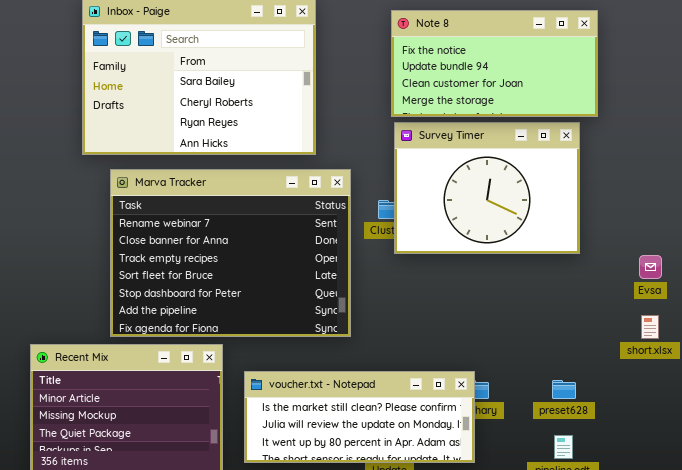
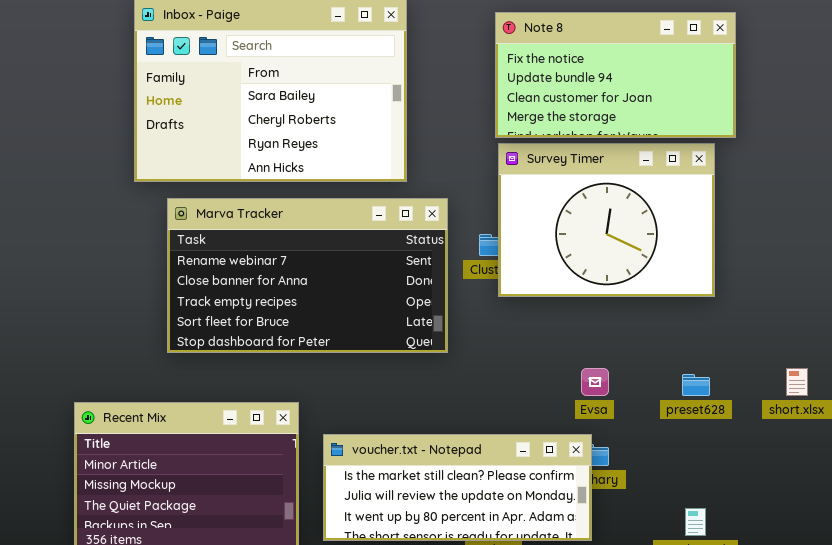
Marva Tracker: [110,169,351,337] -> [167,198,448,353], resized
Evsa: [639,255,662,279] -> [581,368,609,396], moved
preset628: [552,380,576,399] -> [682,374,710,396], moved

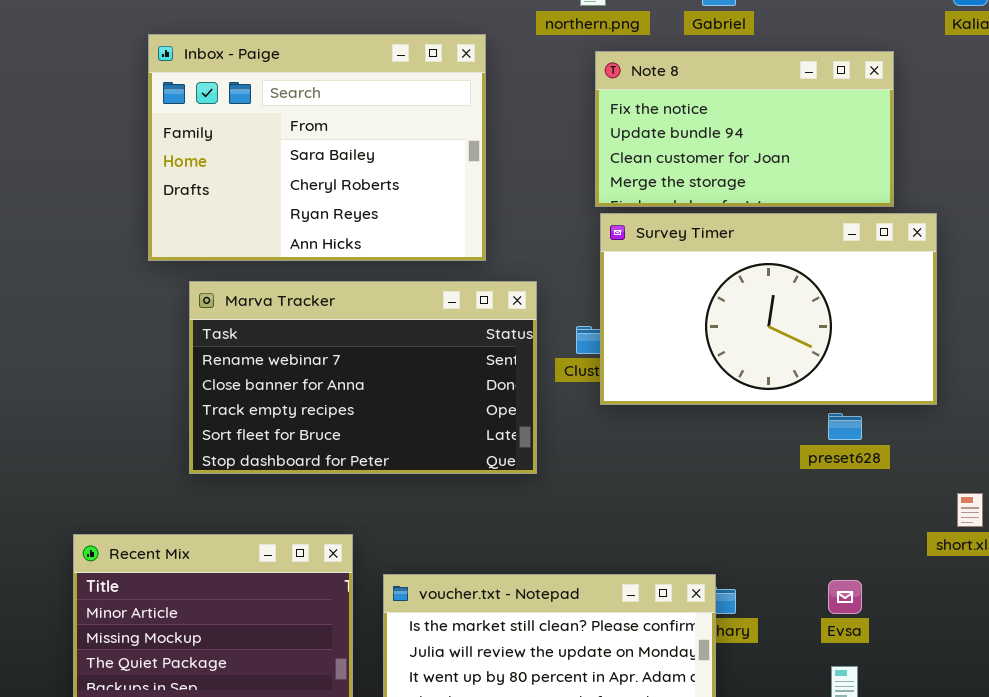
Survey Timer: [498,143,715,297] -> [600,213,937,405], resized
Evsa: [581,368,609,396] -> [828,580,862,614], moved
preset628: [682,374,710,396] -> [828,413,862,440], moved

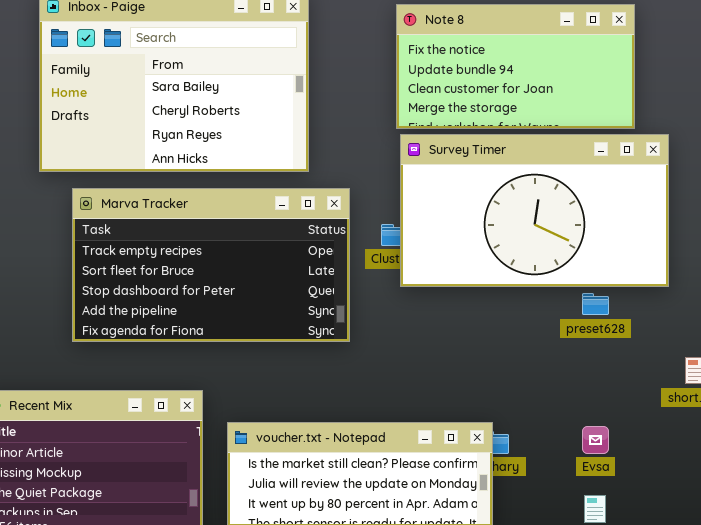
Marva Tracker: [189,281,537,474] -> [72,188,350,342], scrolled down 2 rows

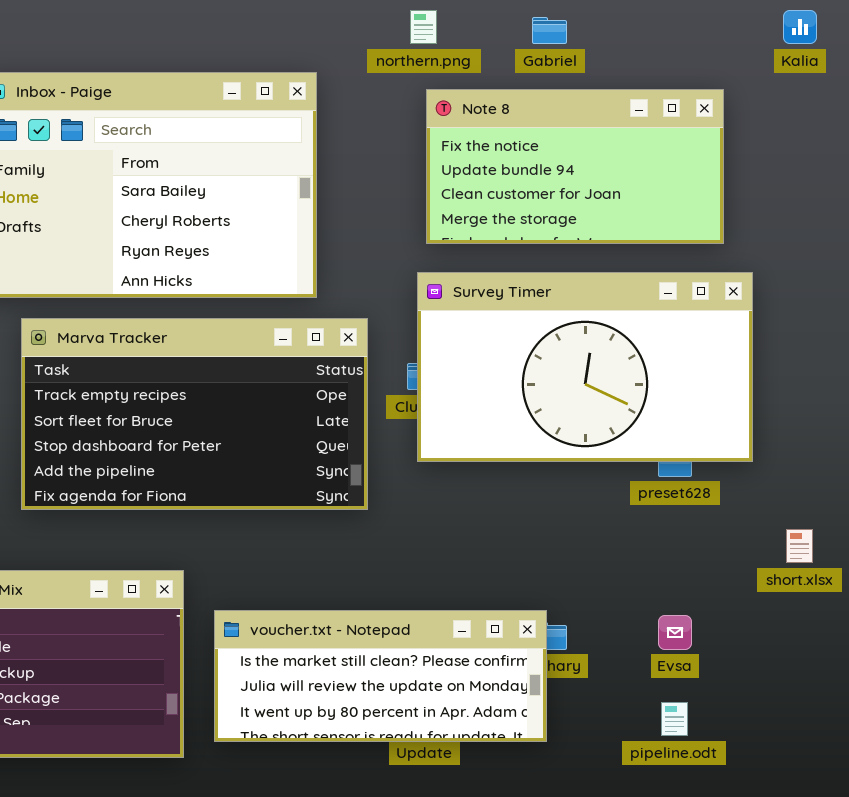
Survey Timer: [400,134,669,287] -> [417,272,753,462], moved

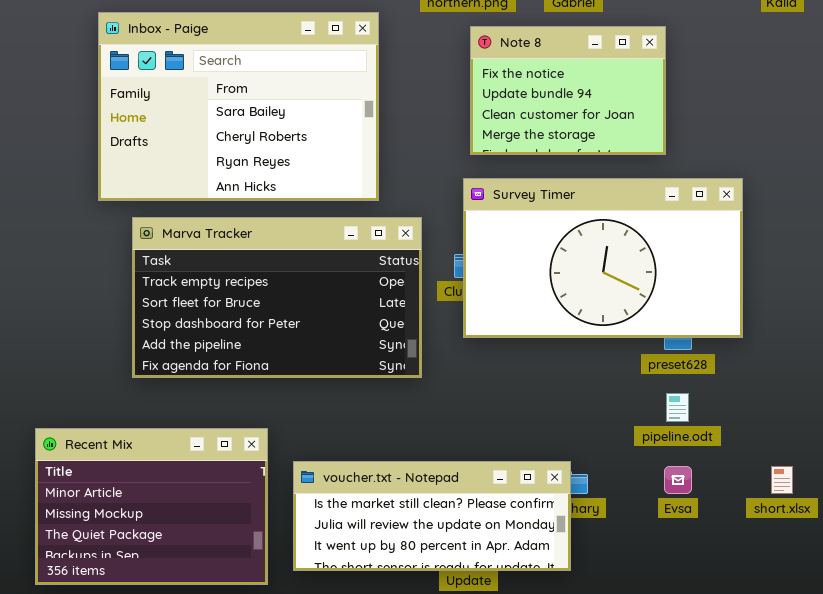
Note 8: [426,89,724,244] -> [470,26,666,155], resized
short.xlsx: [786,529,813,563] -> [771,466,793,494], moved
pipeline.odt: [661,702,688,736] -> [666,393,689,422], moved

